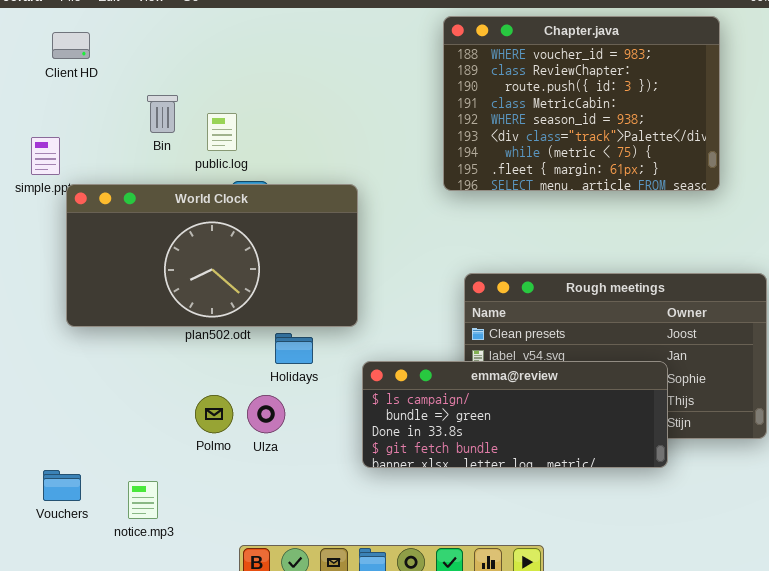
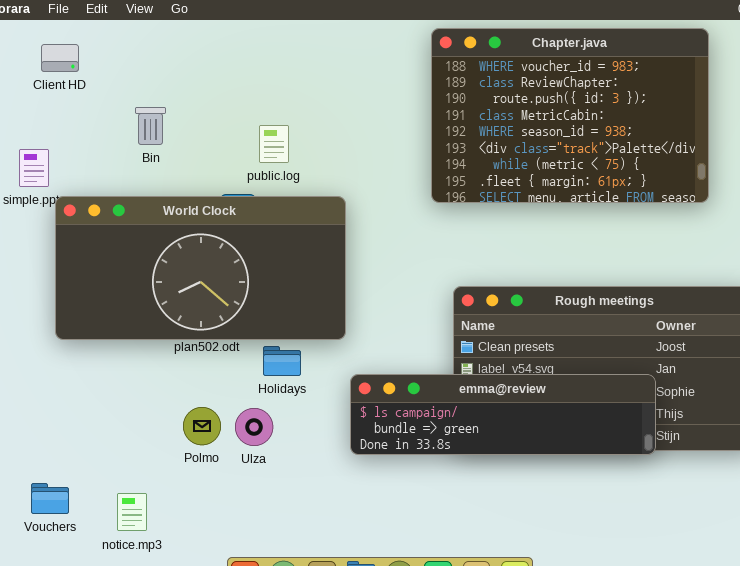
public.log: [207,113,237,151] -> [259,125,289,163], moved
emma@review: [362,361,668,468] -> [350,374,656,455], resized

